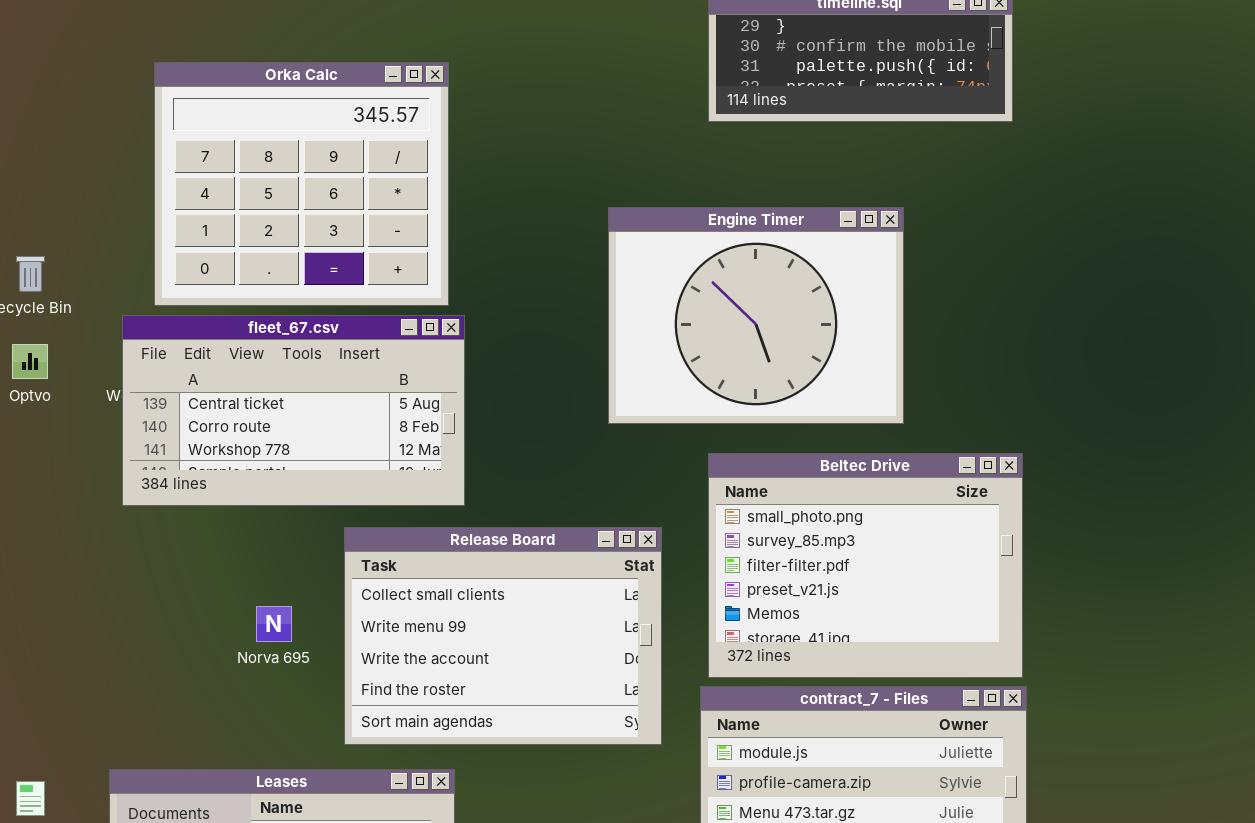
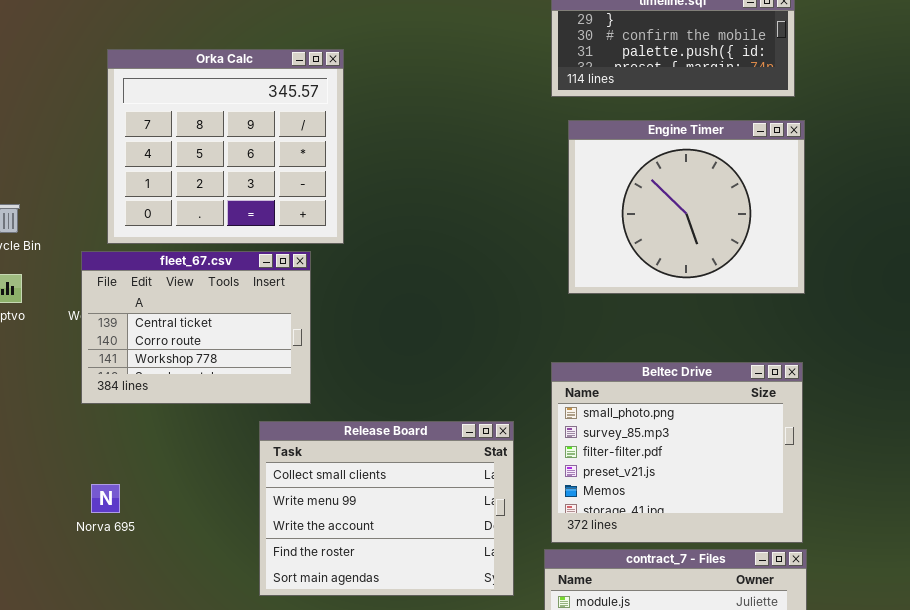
Engine Timer: [608,207,904,424] -> [568,120,805,294], moved
fleet_67.csv: [122,315,465,506] -> [81,251,311,404], resized
Norva 695: [256,606,292,642] -> [91,484,120,513], moved

